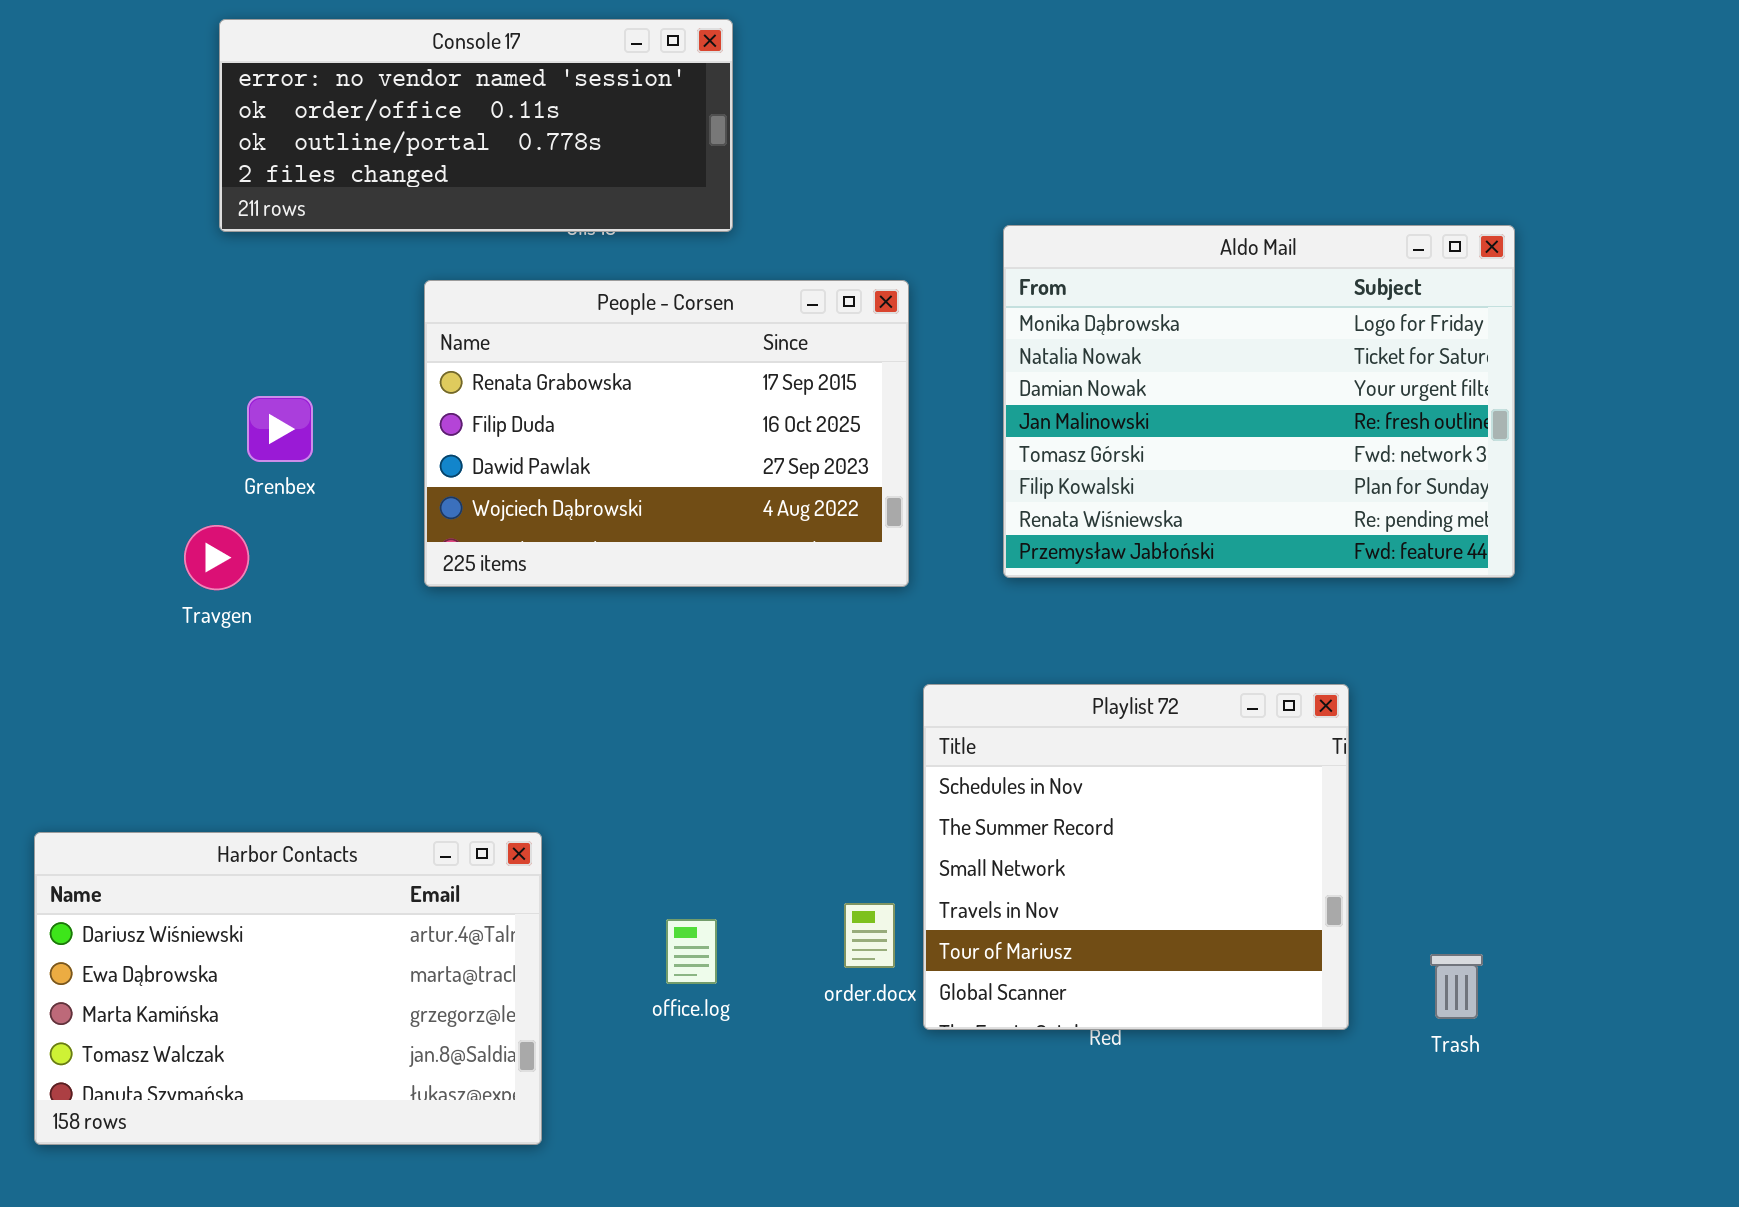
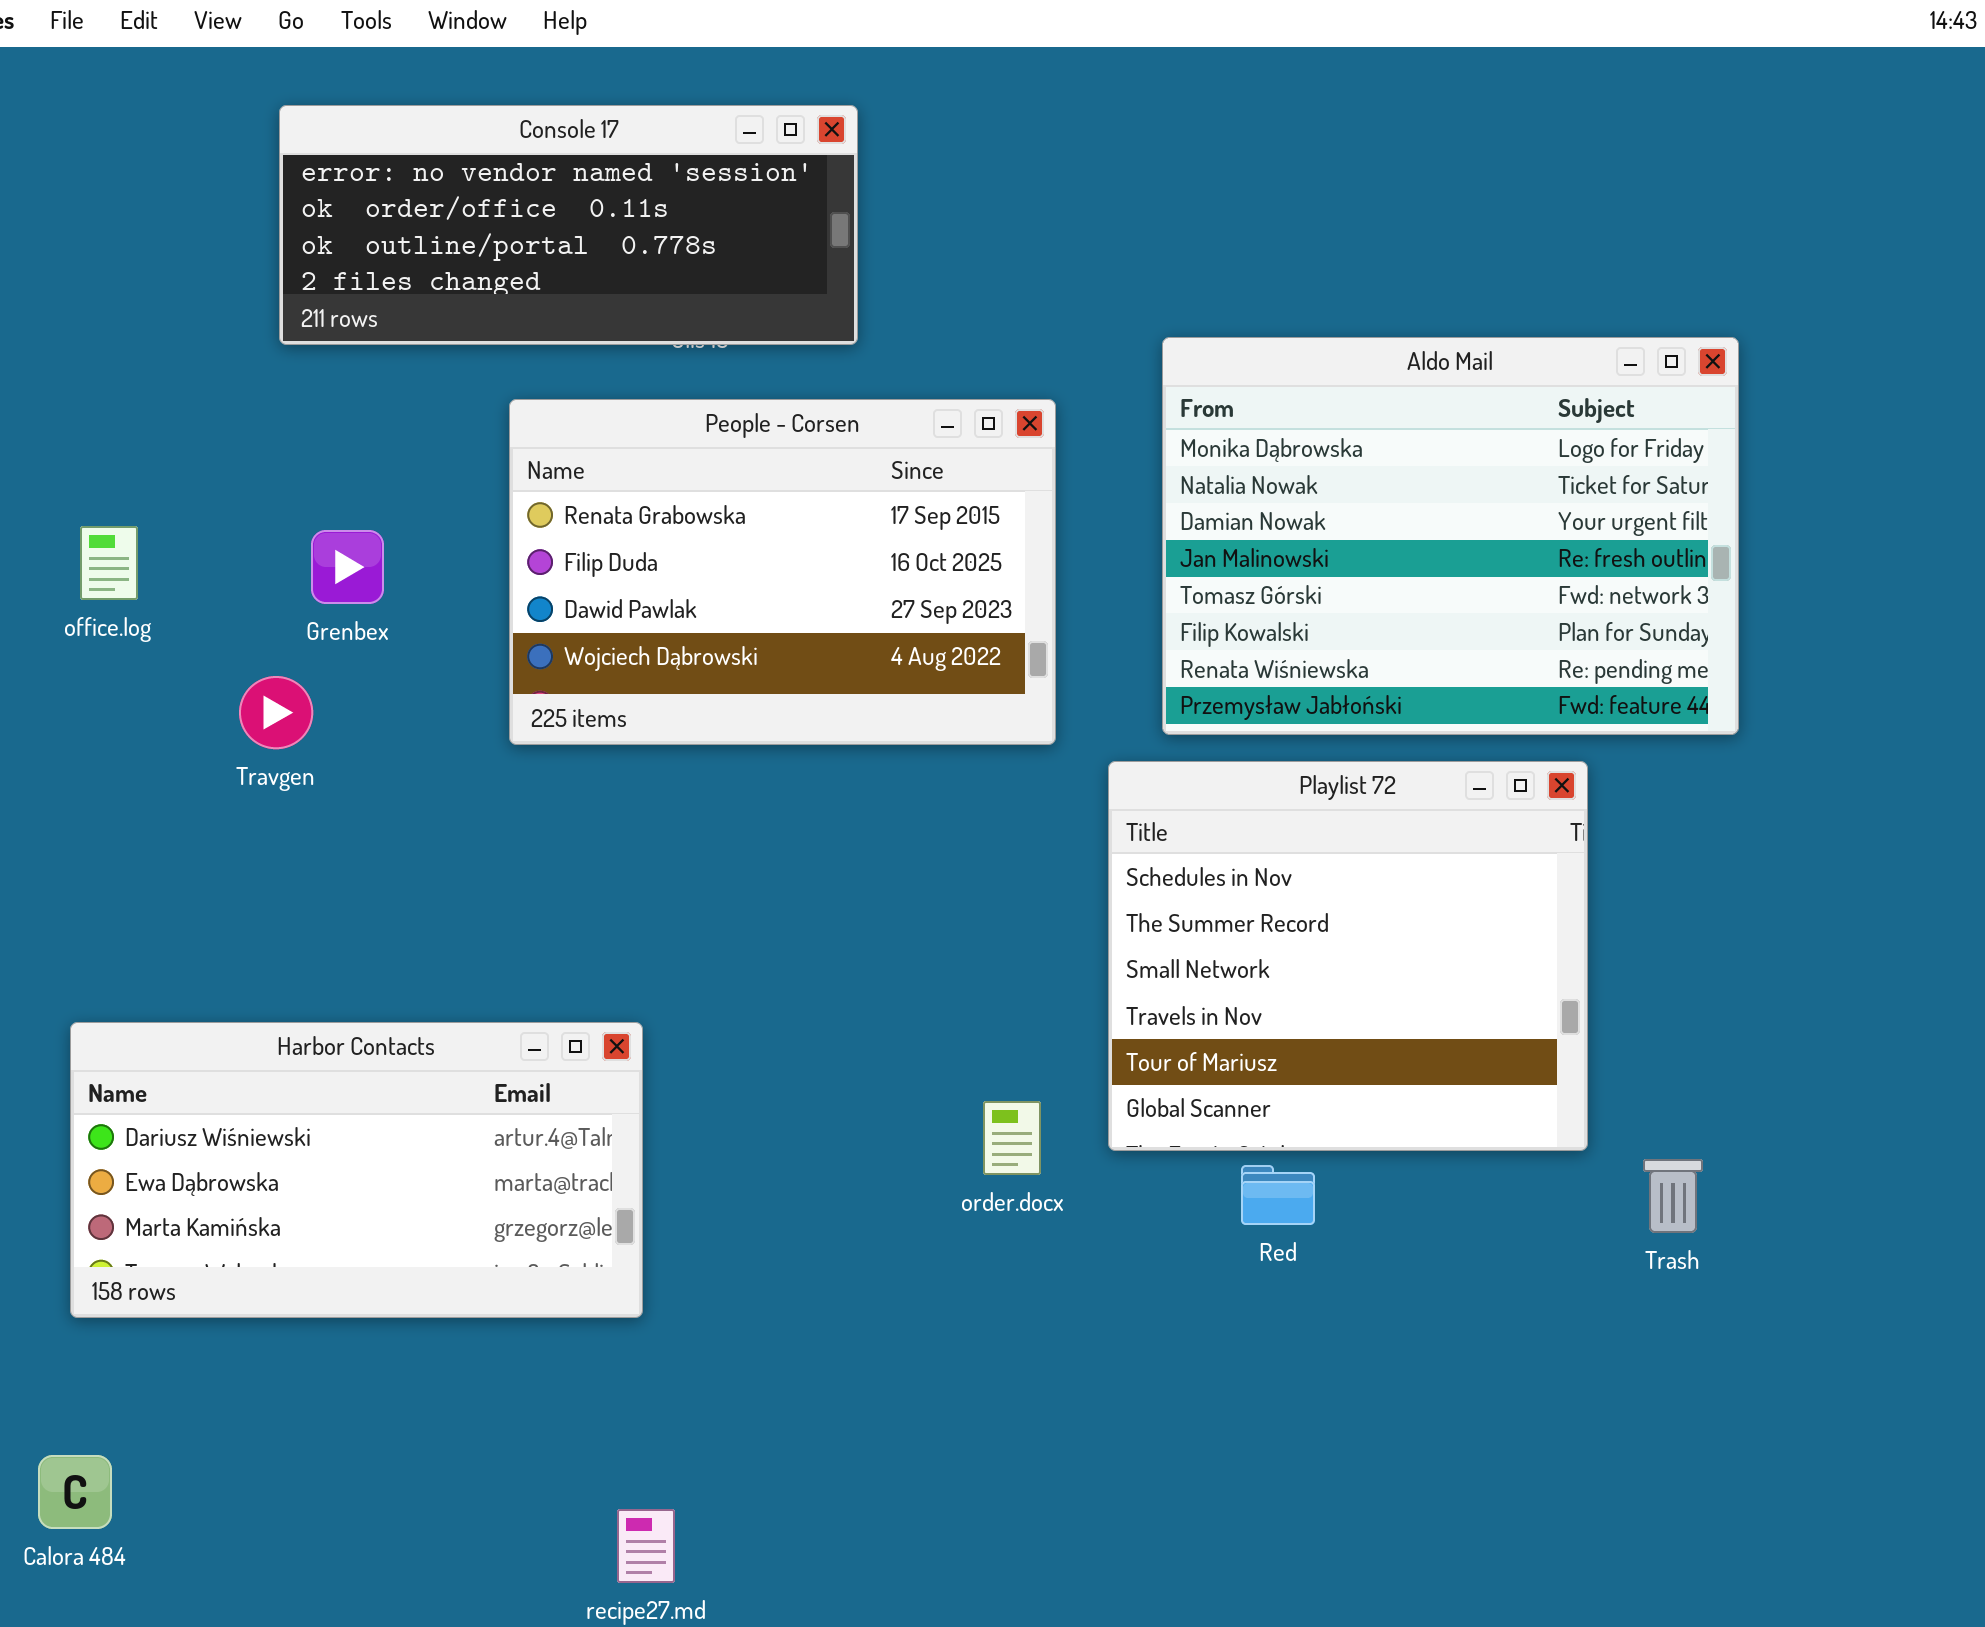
Playlist 72: [923,684,1349,1030] -> [1108,761,1588,1151], moved
Harbor Contacts: [34,832,542,1145] -> [70,1022,643,1318], resized
office.log: [666,919,717,984] -> [80,526,138,600], moved

